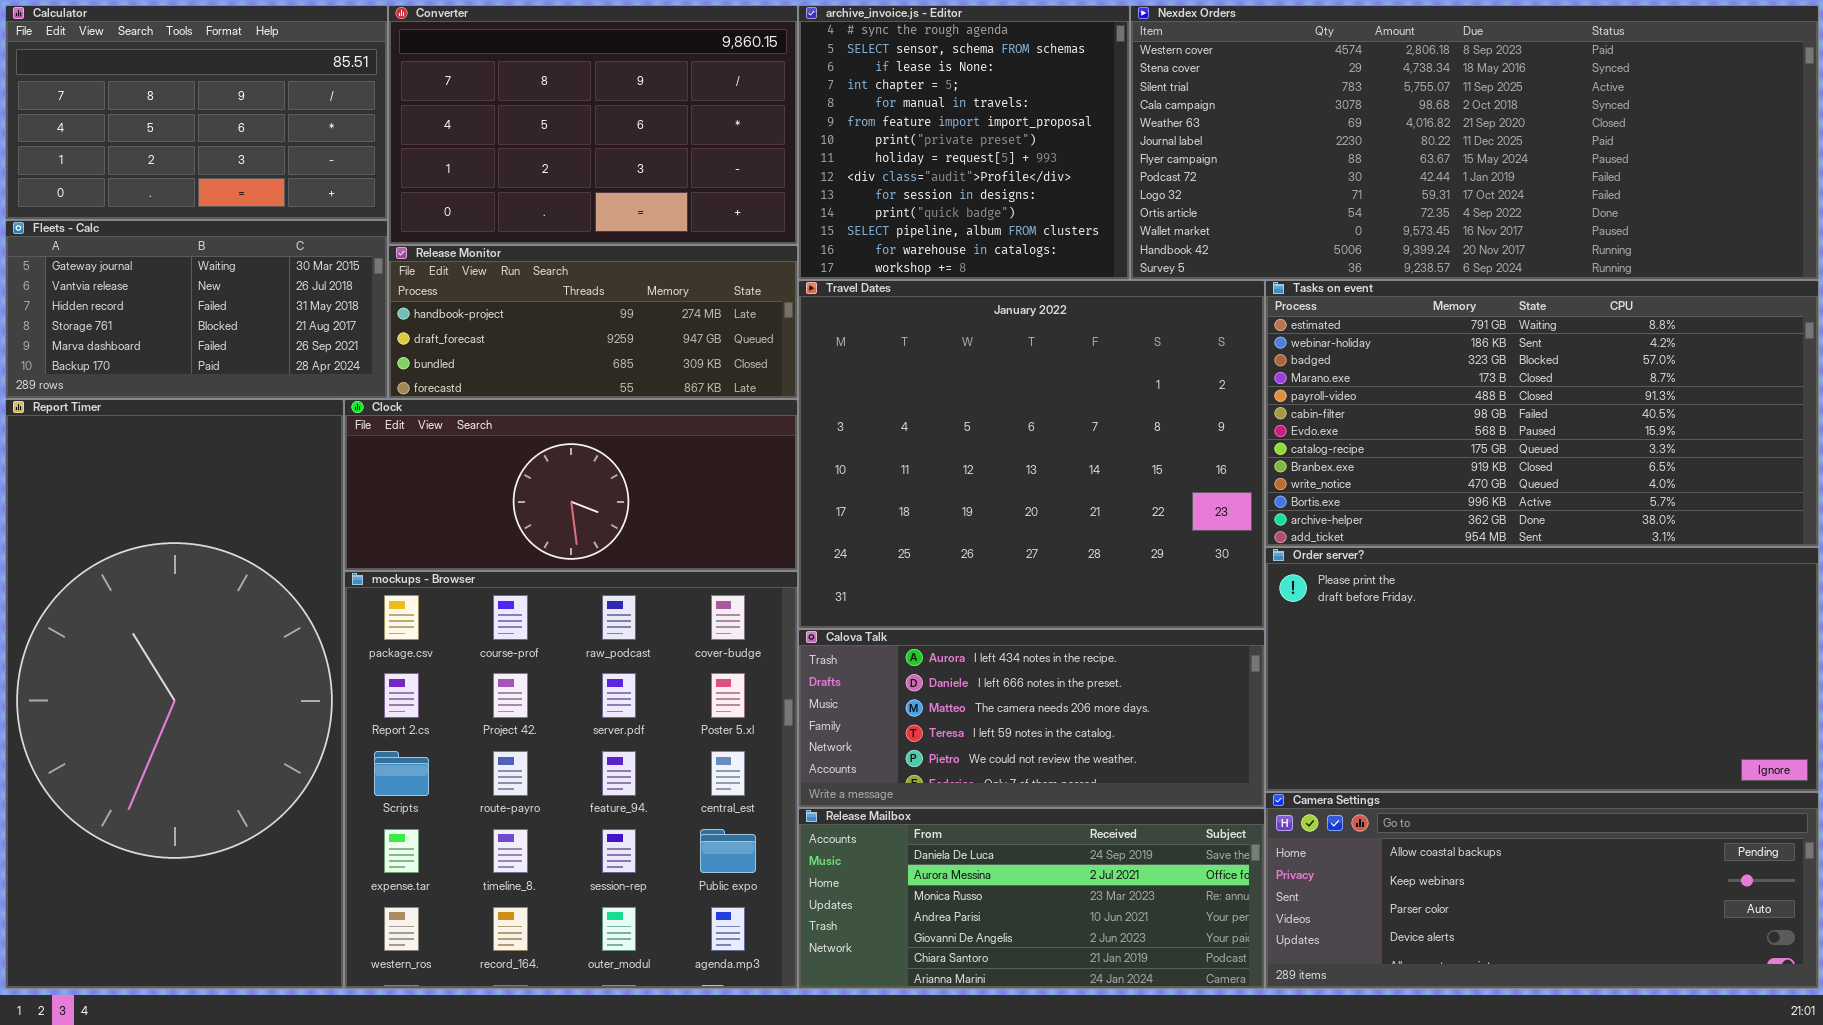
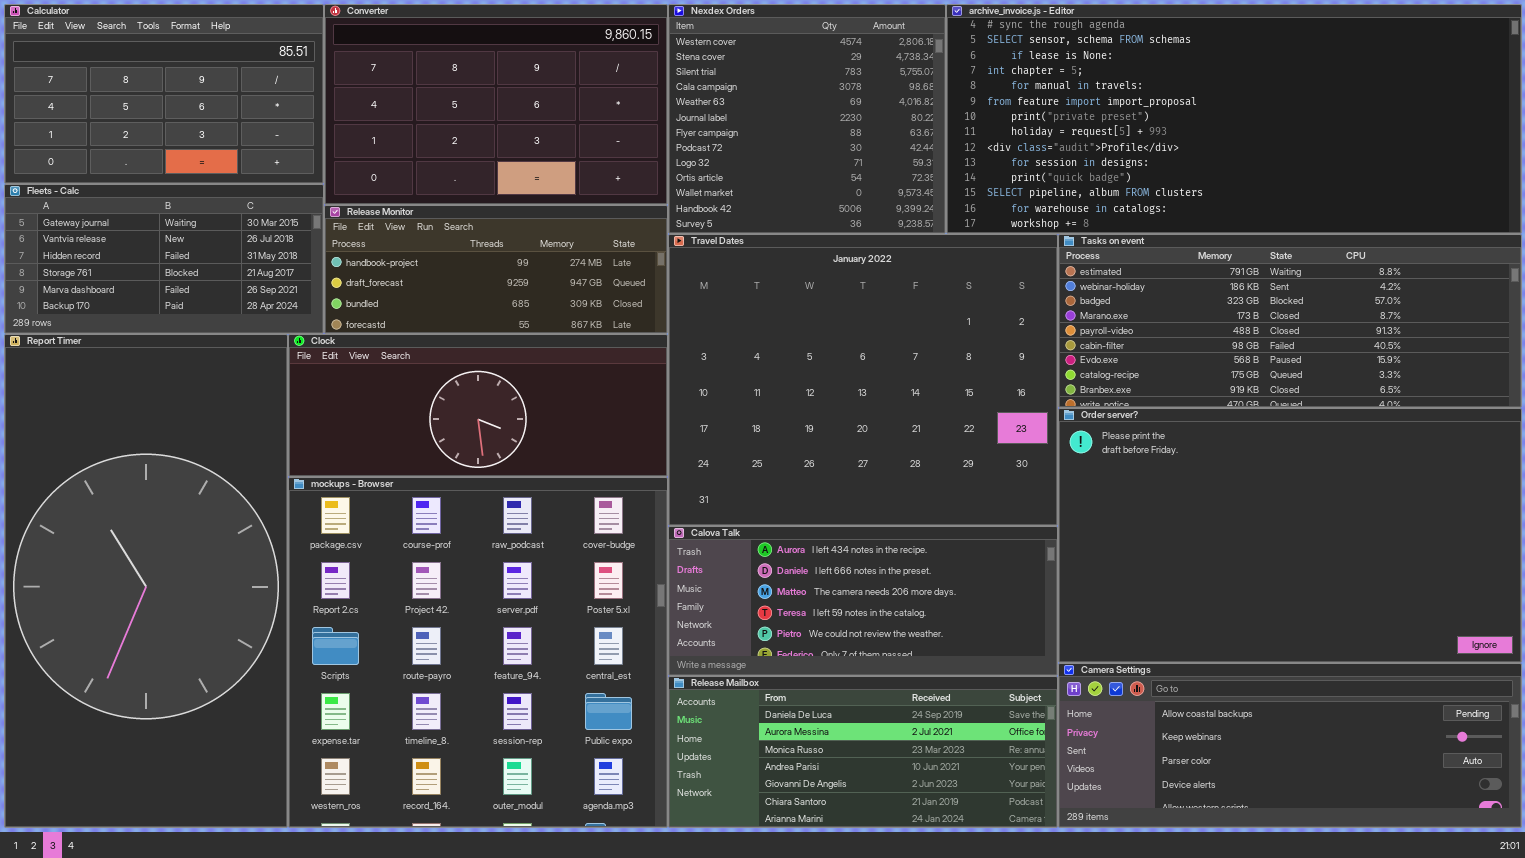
archive_invoice.js - Editor: [798,5,1130,280] -> [946,4,1522,234], moved, resized
Nexdex Orders: [1130,5,1819,280] -> [668,4,946,234], moved, resized
Tasks on event: [1265,280,1819,547] -> [1058,234,1522,408], resized
Order server?: [1265,547,1819,792] -> [1058,408,1522,663], resized

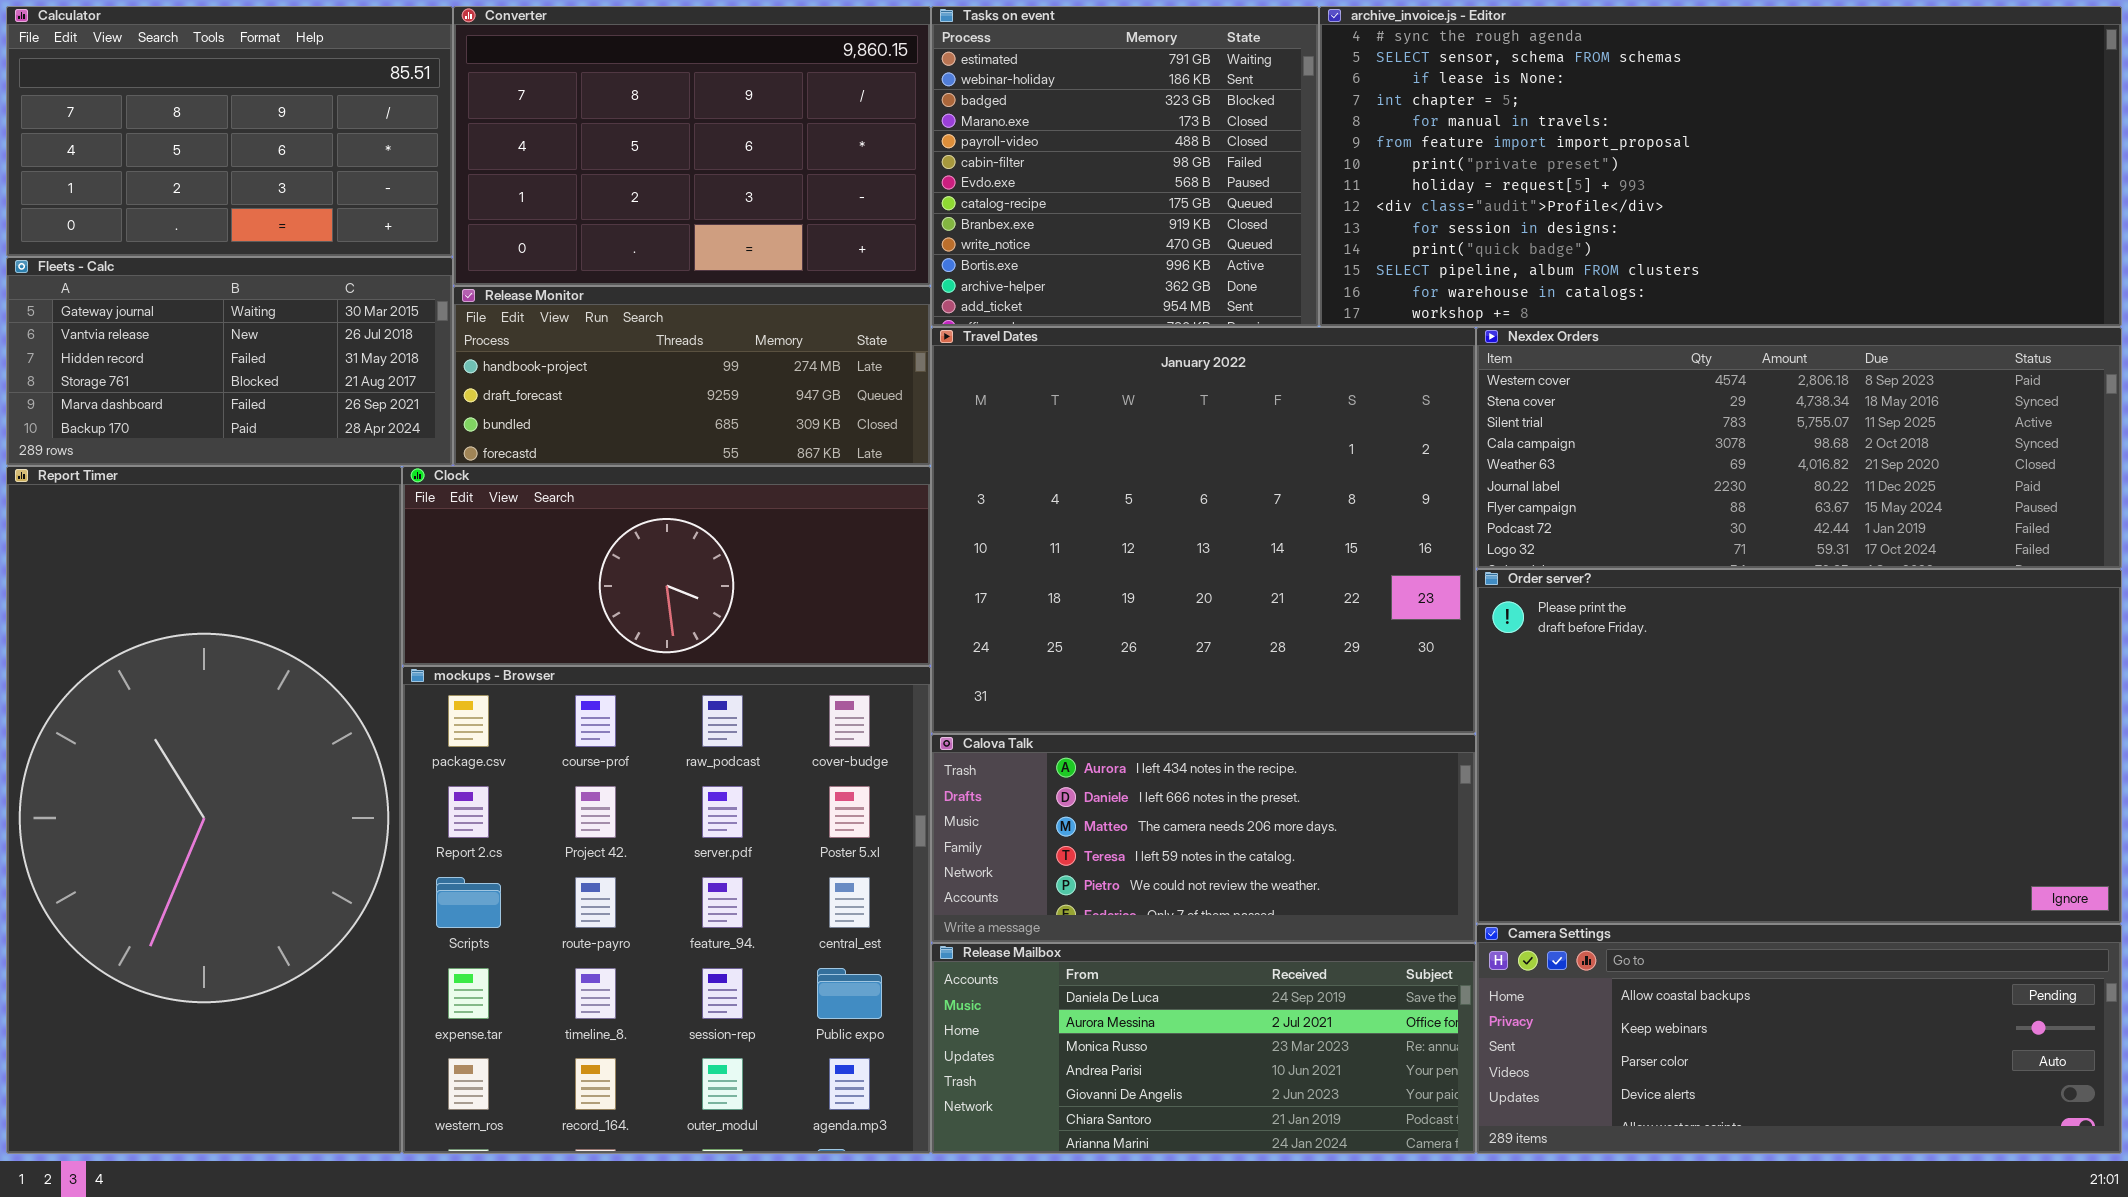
Nexdex Orders: [668,4,946,234] -> [1476,327,2122,569], moved, resized
Tasks on event: [1058,234,1522,408] -> [931,6,1319,327], moved, resized

